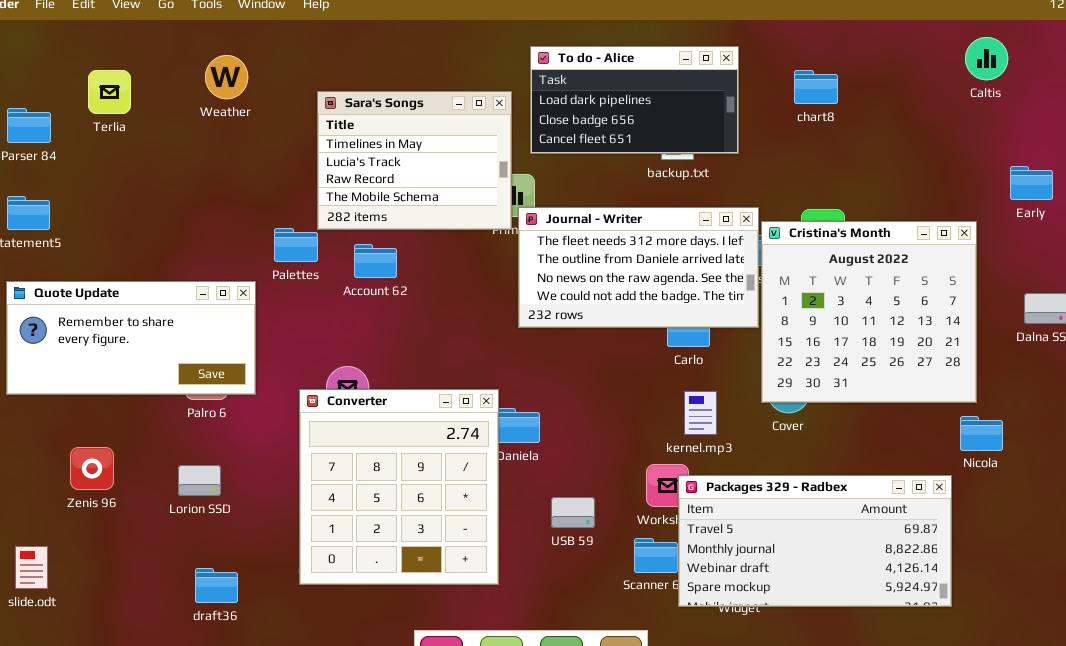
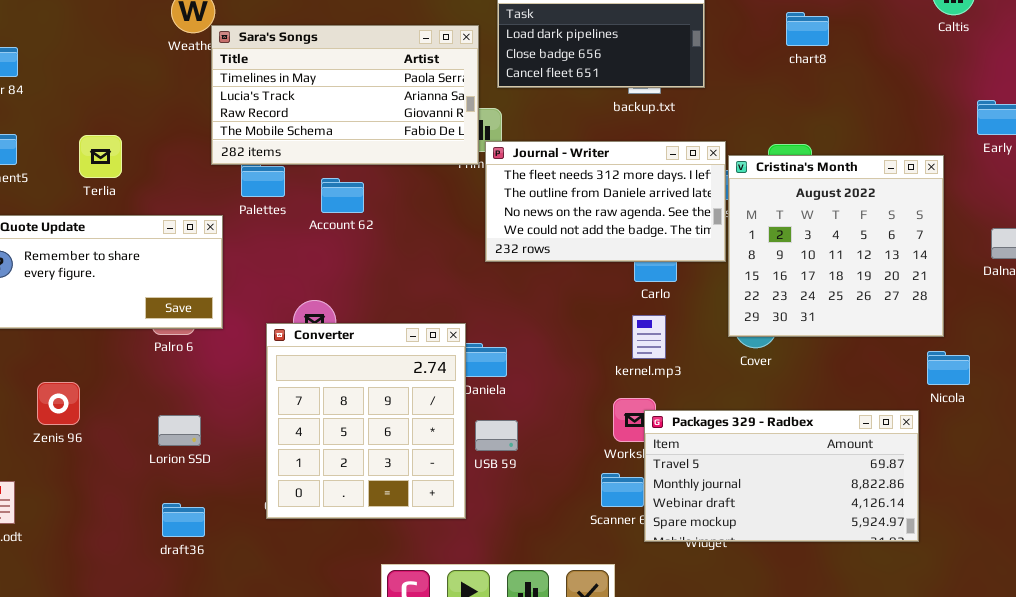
chart8: [794,70,838,104] -> [786,12,829,46], moved
Terlia: [88,70,131,114] -> [79,135,122,178], moved
Sara's Songs: [317,91,512,230] -> [211,25,479,165], resized
kernel.mp3: [684,391,717,435] -> [632,315,666,359], moved
Lorion SSD: [178,465,221,496] -> [158,415,201,446], moved
USB 59: [551,497,595,528] -> [475,420,518,451], moved

